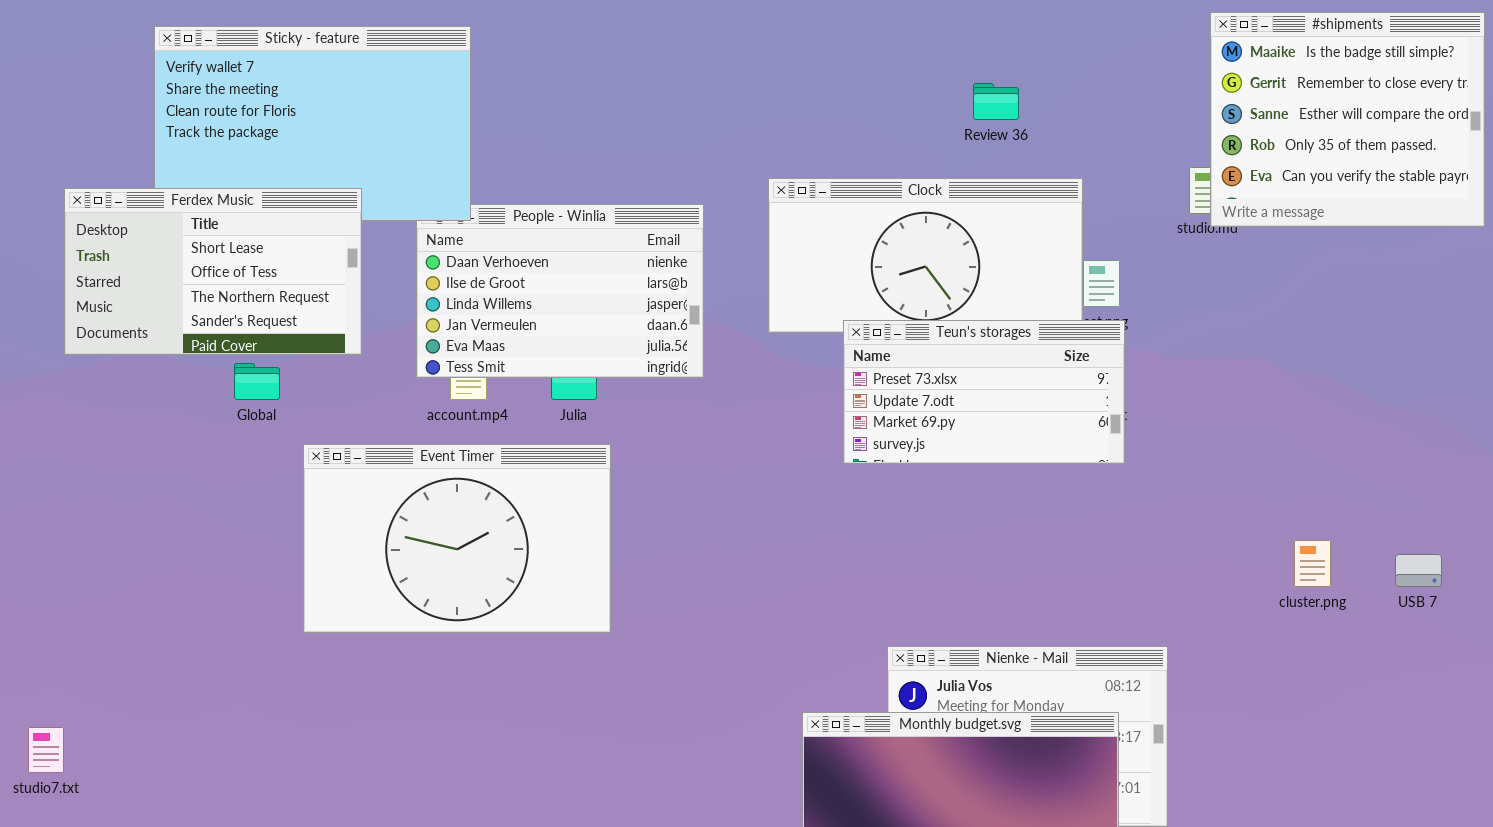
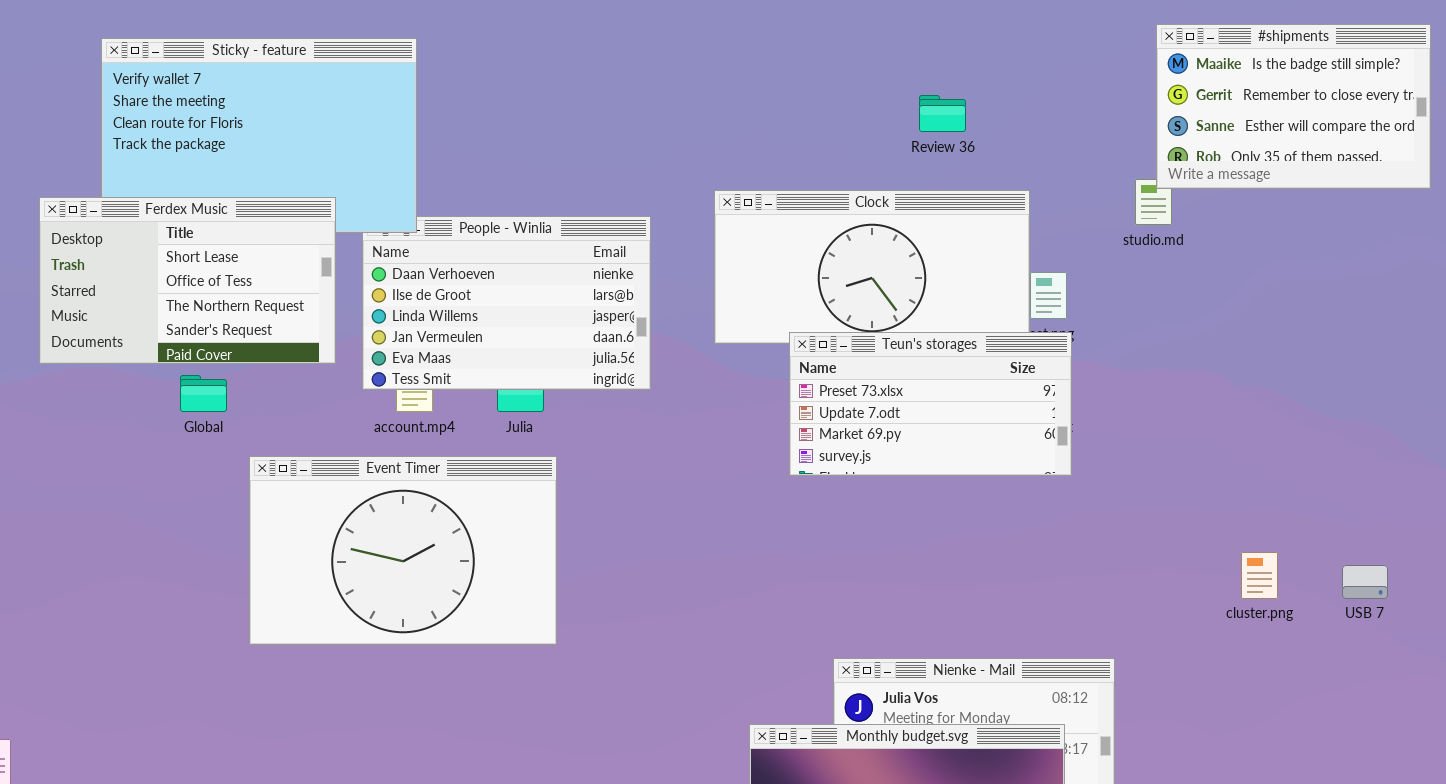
#shipments: [1210,12,1485,227] -> [1156,24,1431,189], resized
Ferdex Music: [64,188,362,355] -> [39,197,336,364], moved

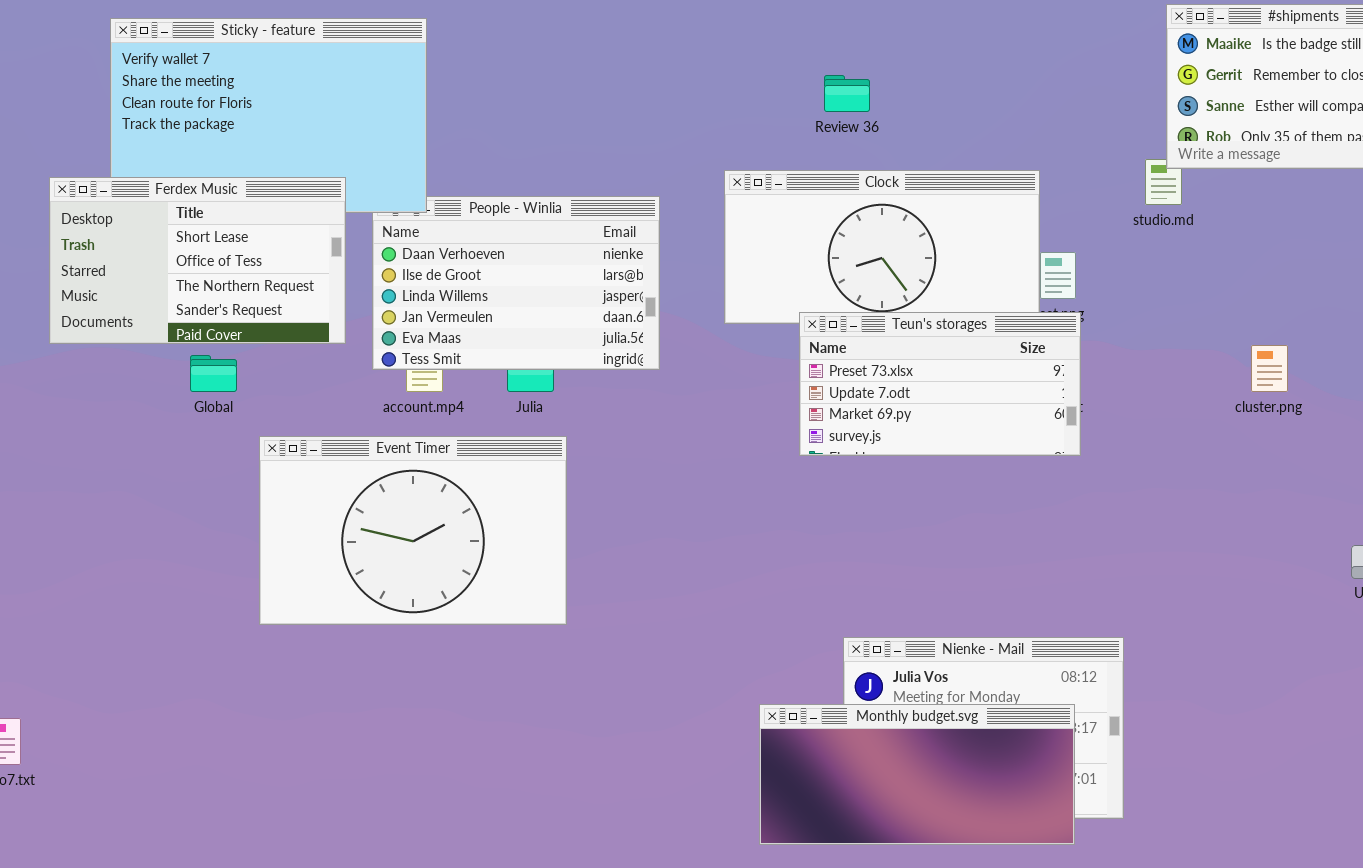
Review 36: [919,95,966,132] -> [824,75,870,112], moved
cluster.png: [1241,552,1278,599] -> [1251,345,1288,392], moved

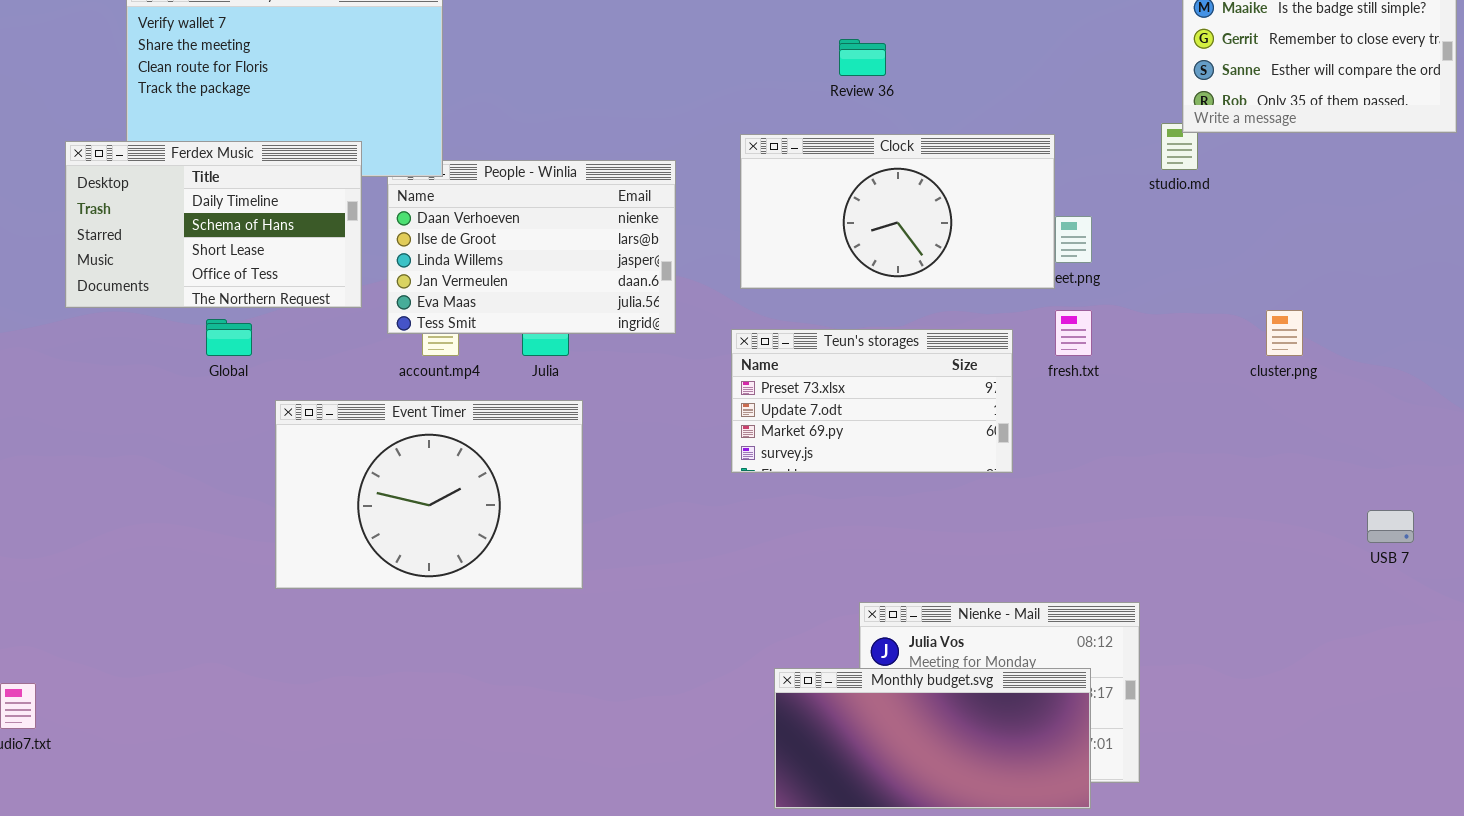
Ferdex Music: [49,177,346,344] -> [65,141,362,308], scrolled up 2 rows
Teun's storages: [799,312,1081,456] -> [731,329,1013,473], moved

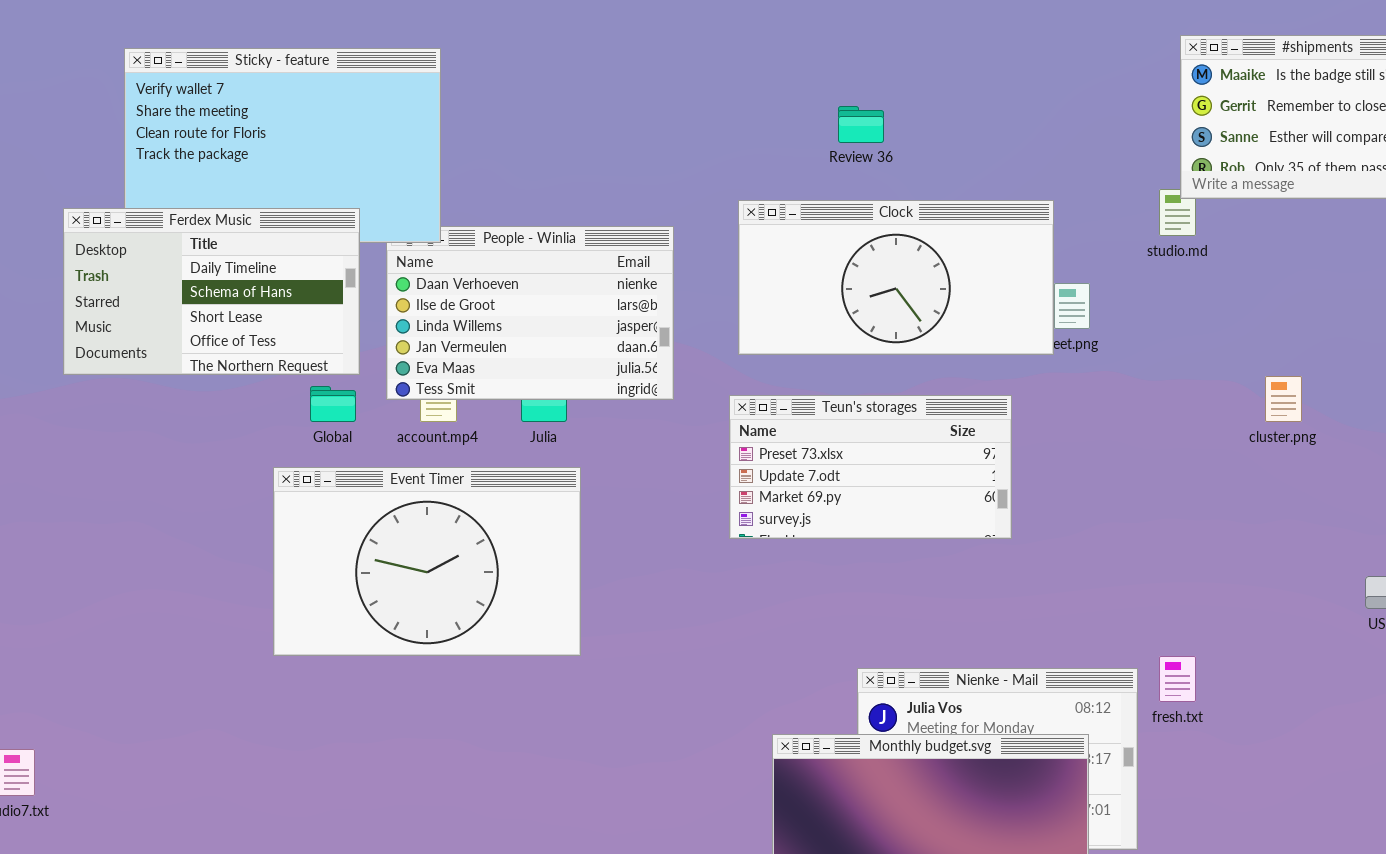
fresh.txt: [1055,310,1092,356] -> [1159,656,1196,702], moved
Global: [206,319,252,356] -> [310,386,356,422], moved

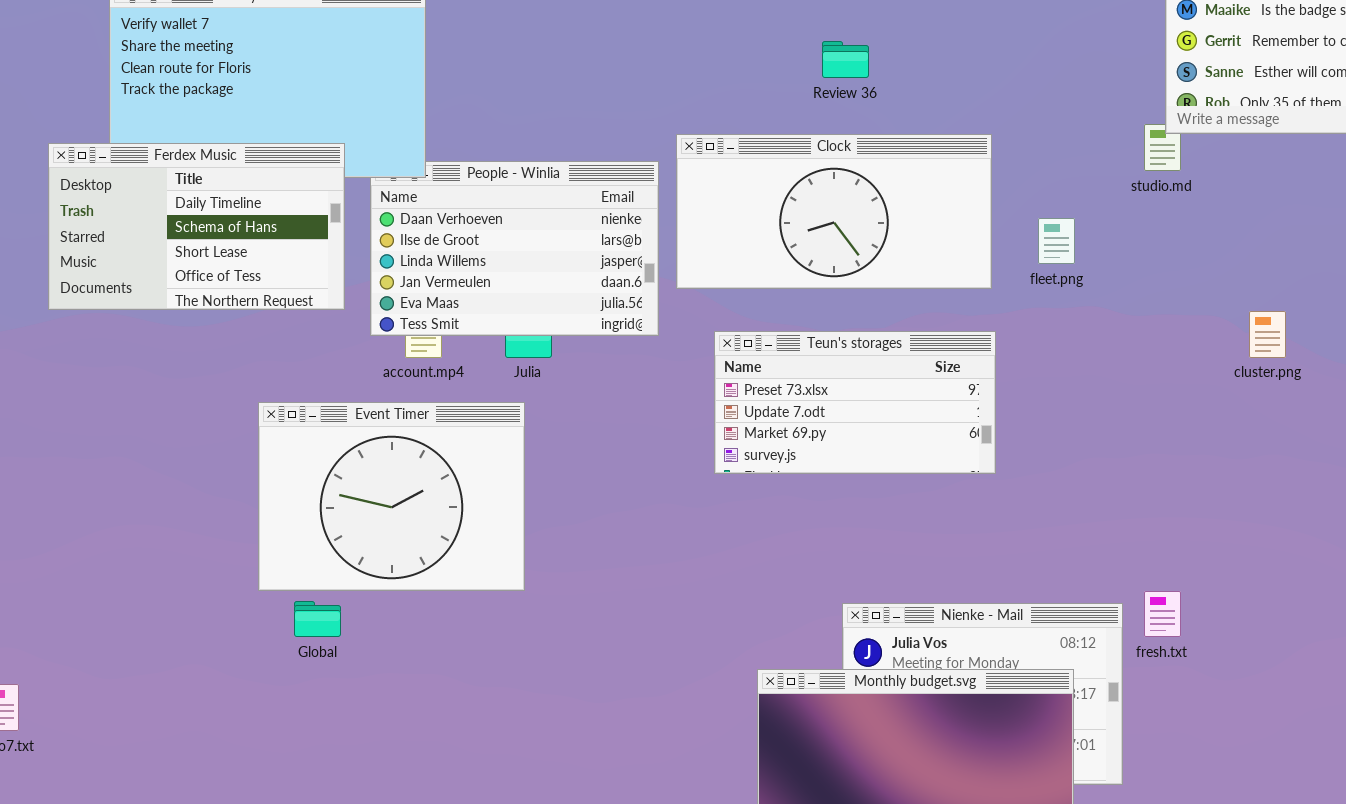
Clock: [738,200,1054,355] -> [676,134,992,289], moved
Global: [310,386,356,422] -> [294,601,341,637], moved
Event Timer: [273,467,581,656] -> [258,402,525,591], resized

